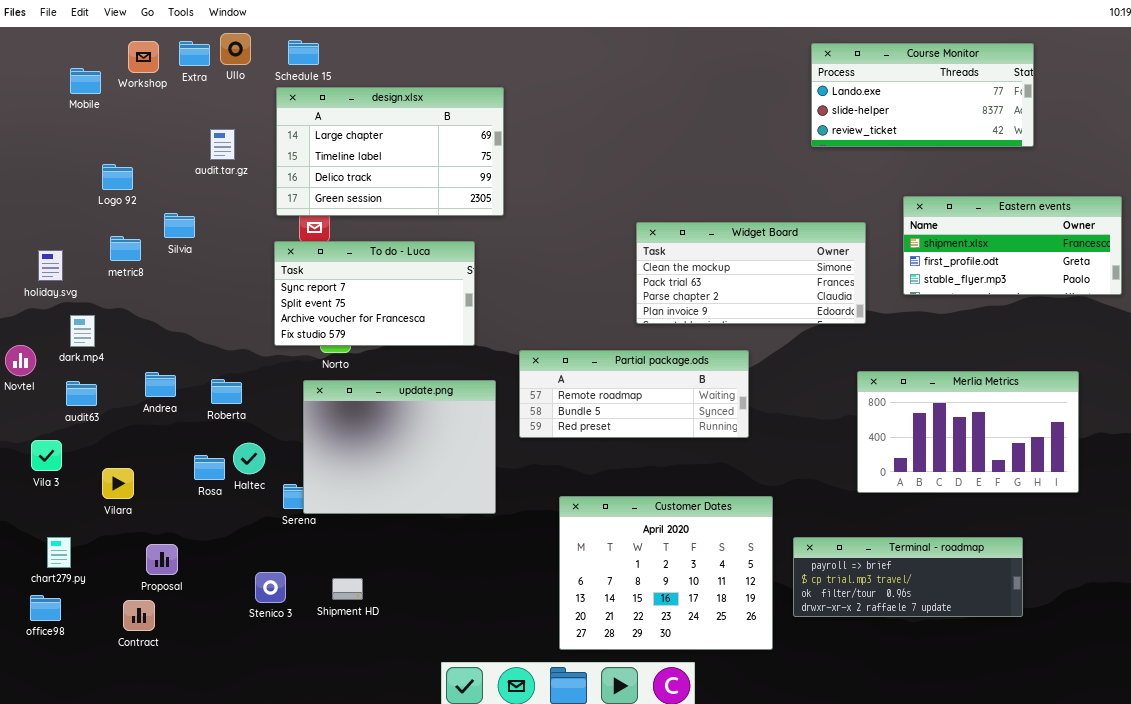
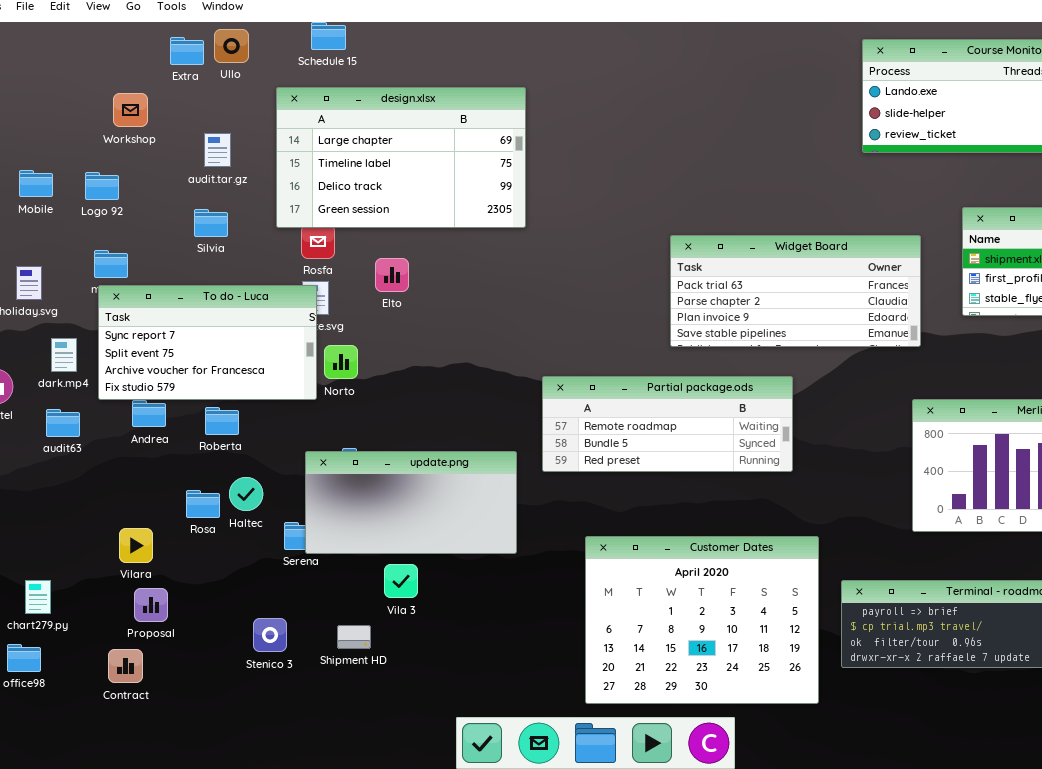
Schedule 15: [288,40,319,65] -> [311,22,346,50], moved
Workshop: [128,41,159,73] -> [113,93,148,127], moved
Mobile: [70,68,101,94] -> [19,170,53,197], moved
Silvia: [164,213,195,238] -> [194,209,228,237], moved
Widget Board: [636,222,866,324] -> [670,235,921,347], scrolled down 1 row
To do - Luca: [274,241,475,346] -> [98,285,317,400], moved
update.png: [303,380,496,514] -> [305,451,517,554], resized
Vila 3: [31,440,62,471] -> [384,564,418,598], moved
Vilara: [102,468,134,499] -> [119,528,153,563], moved

